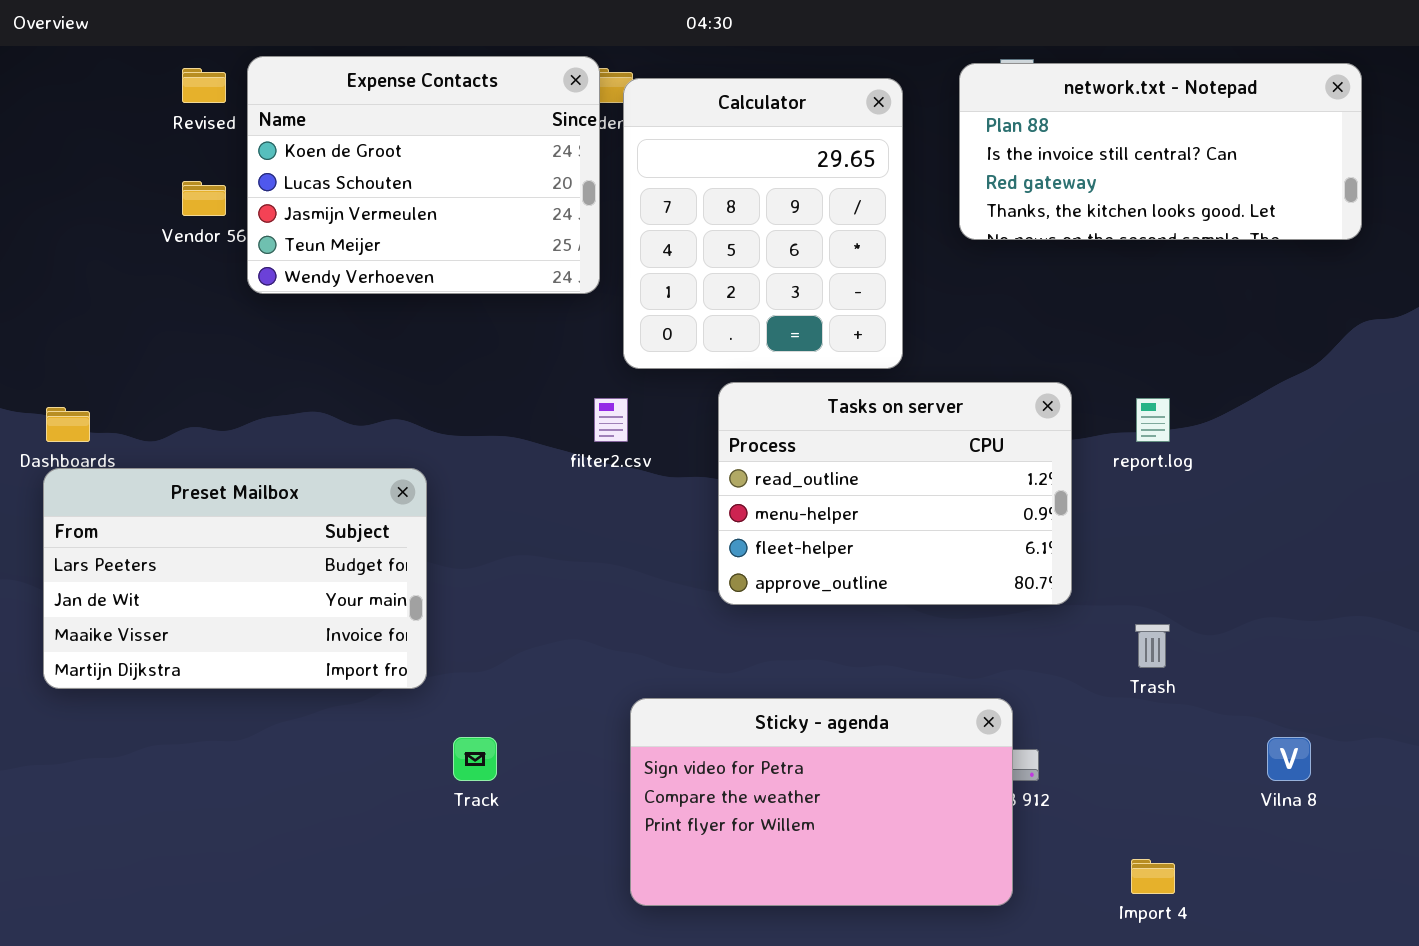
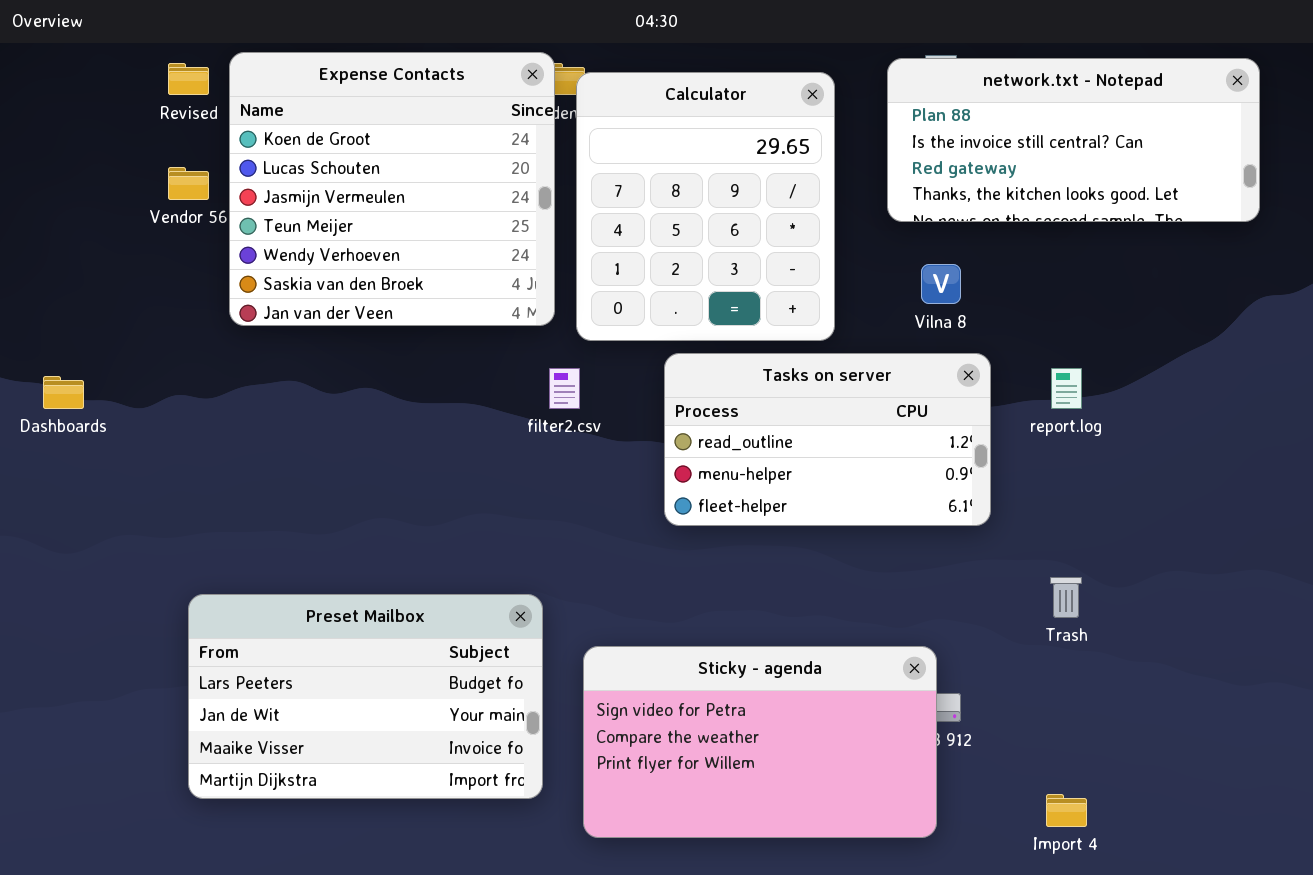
Expense Contacts: [247,56,600,294] -> [229,52,555,326], resized
Tasks on server: [718,382,1072,605] -> [664,353,991,526], resized
Preset Mailbox: [43,468,427,689] -> [188,594,543,799], moved
Vilna 8: [1267,737,1311,781] -> [921,264,961,304], moved

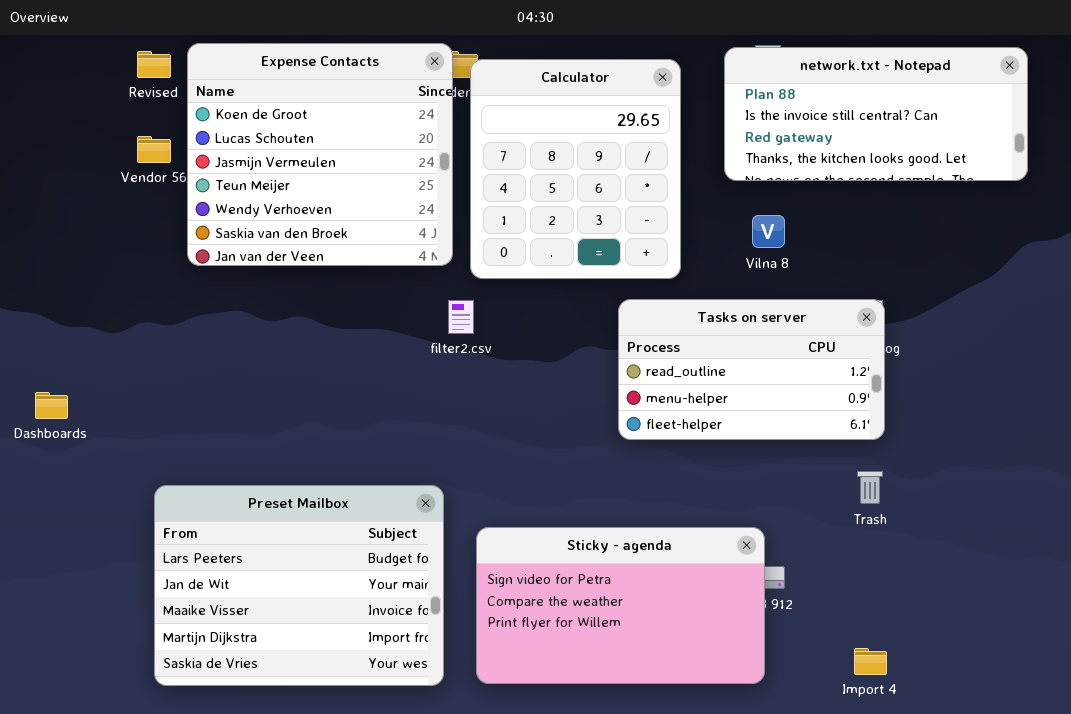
Tasks on server: [664,353,991,526] -> [618,299,885,440], moved
Dashboards: [43,376,84,409] -> [35,392,68,419], moved
Preset Mailbox: [188,594,543,799] -> [154,485,444,686], resized

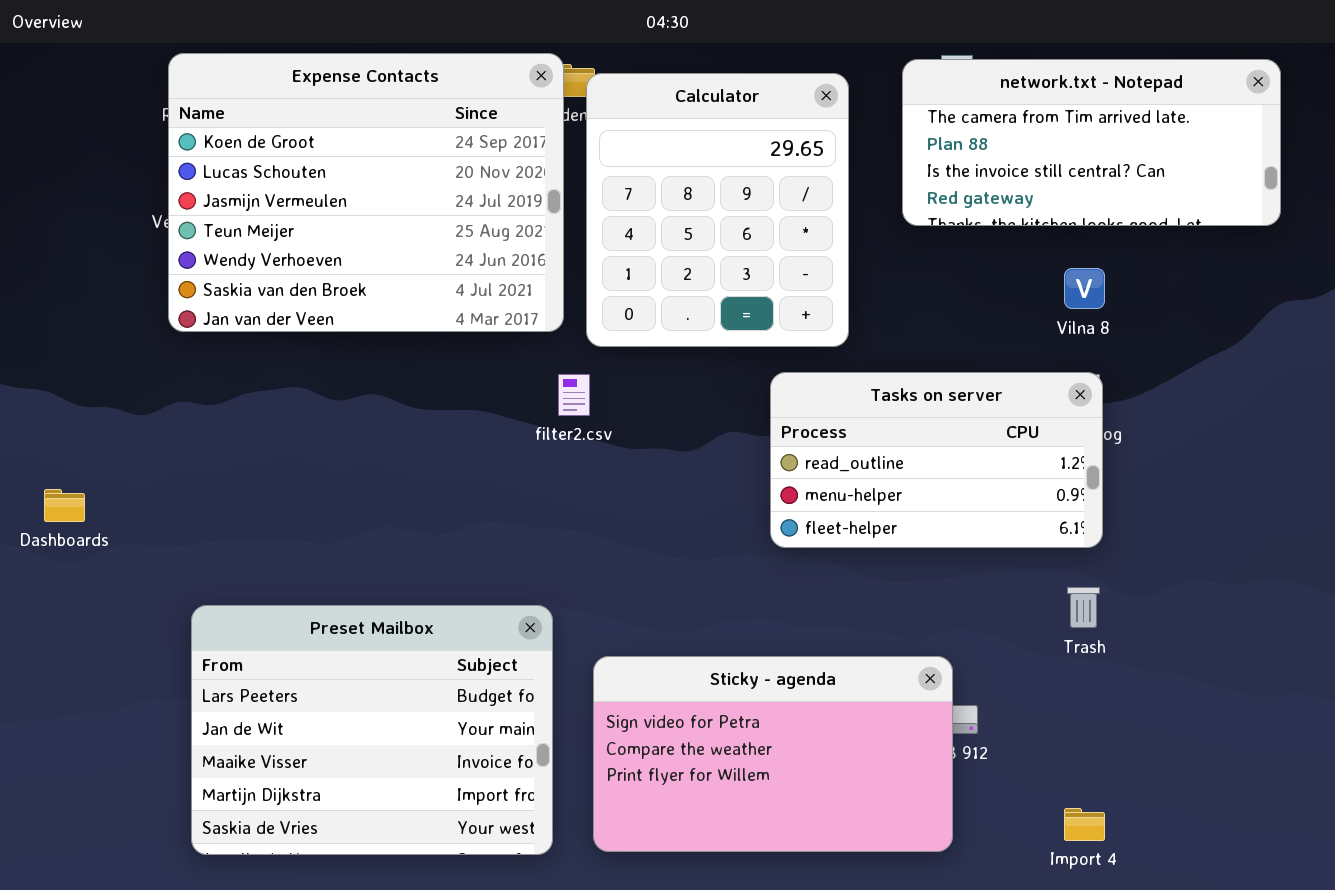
Expense Contacts: [187,43,453,266] -> [168,53,564,332], resized
network.txt - Notepad: [724,47,1028,181] -> [902,59,1281,226], scrolled up 1 row
Vilna 8: [752,215,785,248] -> [1064,268,1105,309], moved

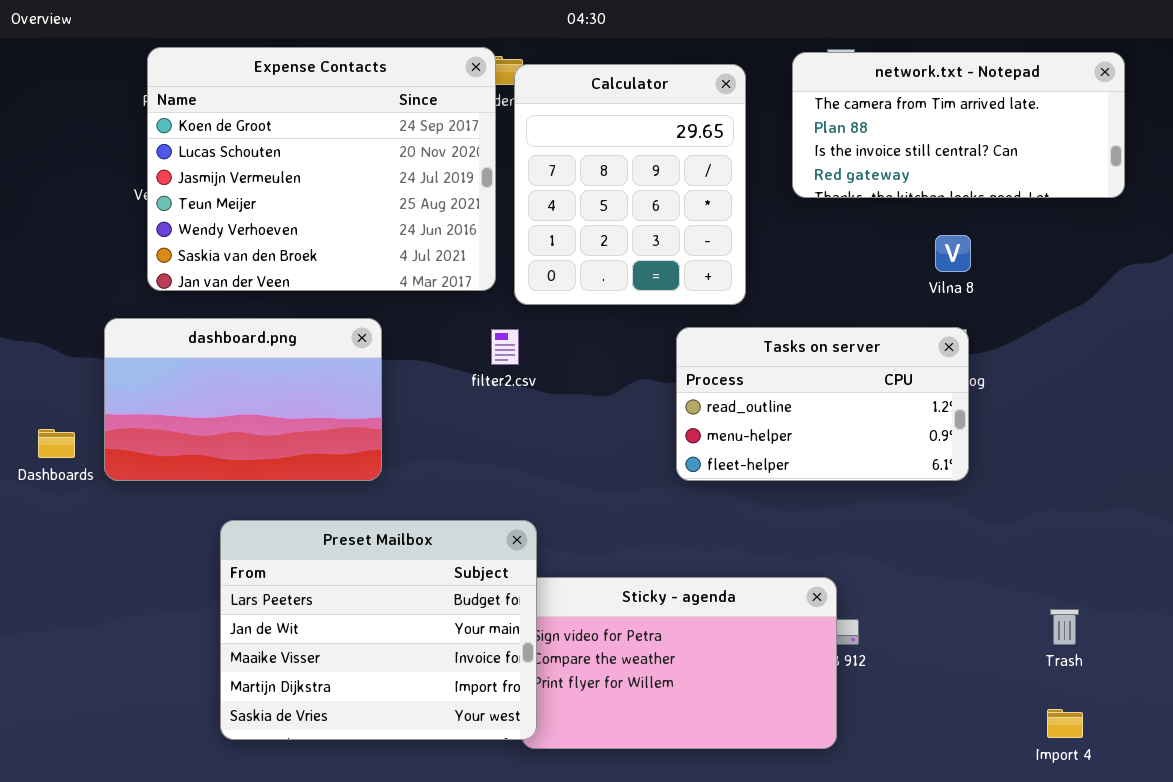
dashboard.png: none -> [104,318,382,481], opened
Trash: [1067,587,1100,628] -> [1050,609,1079,645], moved
Preset Mailbox: [191,605,553,855] -> [220,520,537,740], moved
Import 4: [1064,808,1105,841] -> [1047,709,1083,738], moved

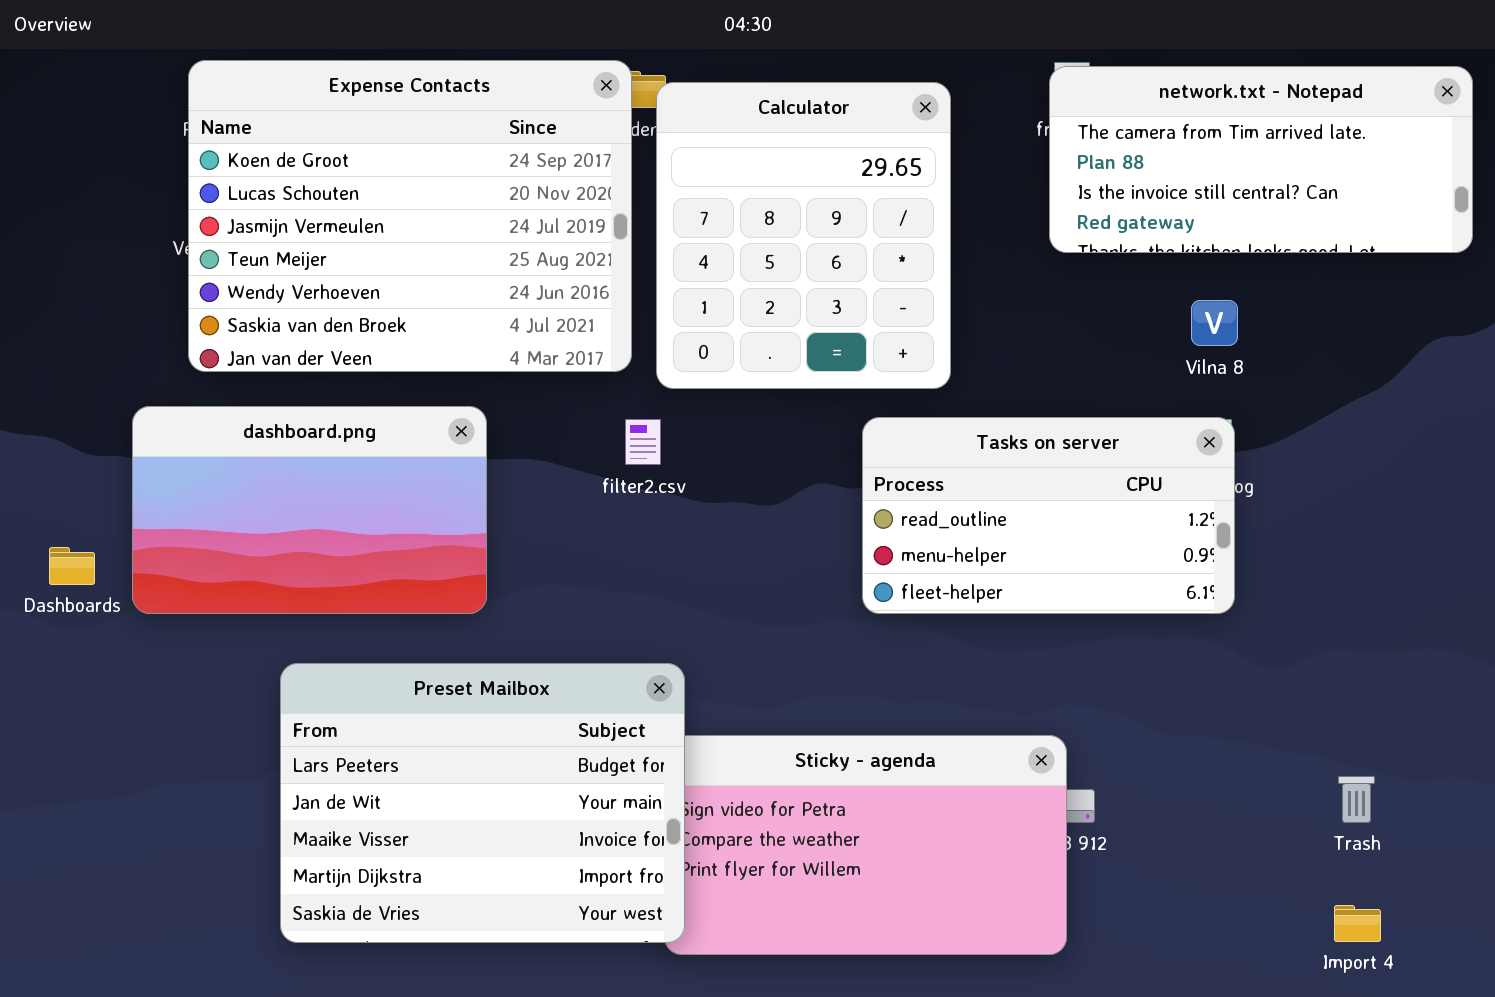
network.txt - Notepad: [792,52,1125,198] -> [1049,66,1473,253], moved

